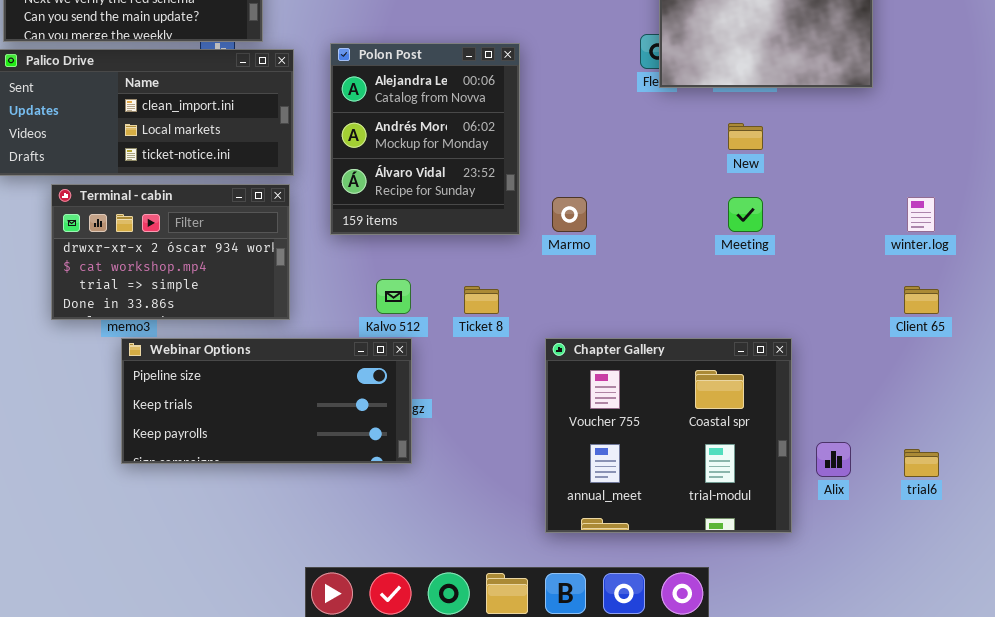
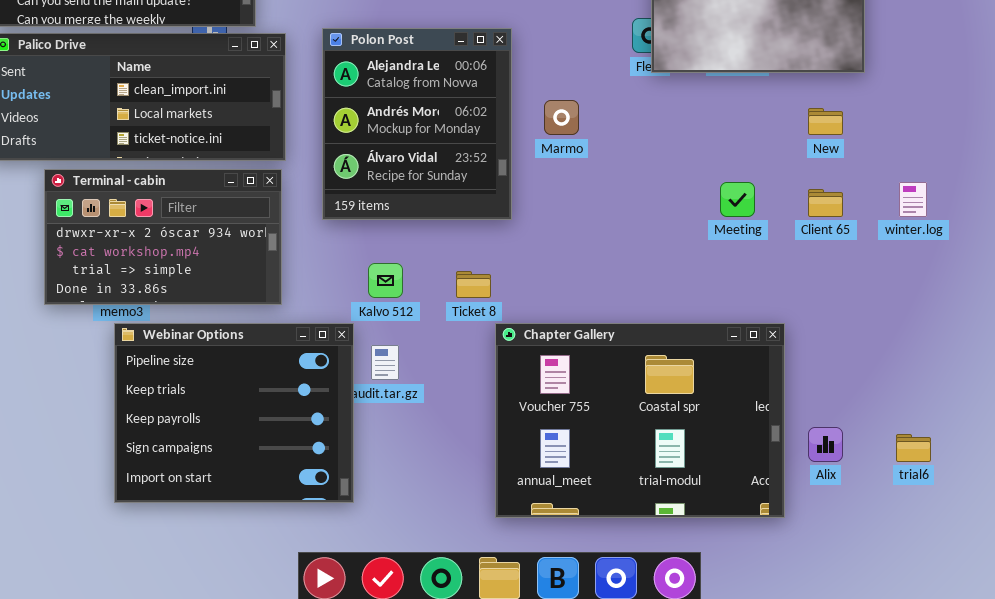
New: [728,123,763,150] -> [808,108,843,135], moved
Marmo: [552,197,587,232] -> [544,100,579,135], moved
Client 65: [904,286,939,314] -> [808,189,843,217], moved
Webinar Options: [121,338,412,464] -> [114,323,354,503], resized
Chapter Gallery: [545,338,792,533] -> [495,323,785,518], resized

